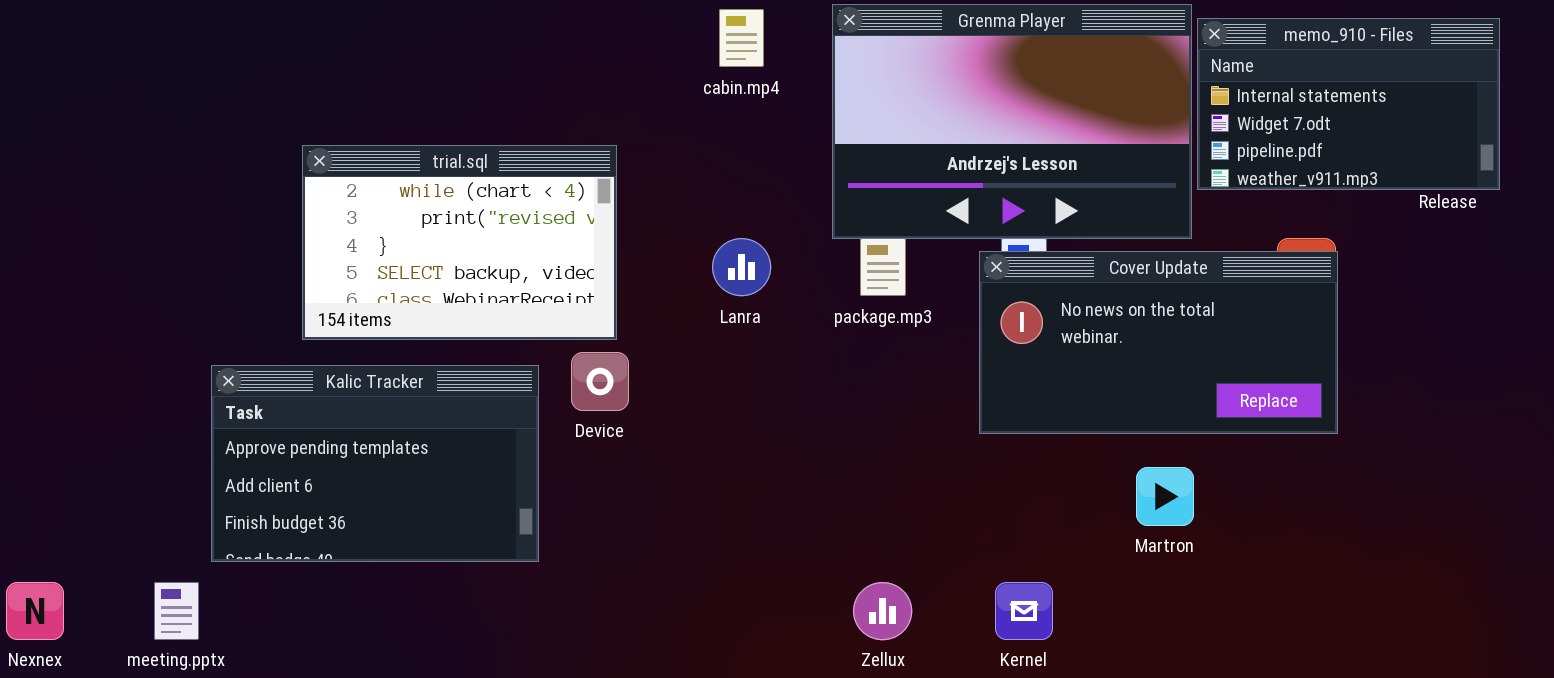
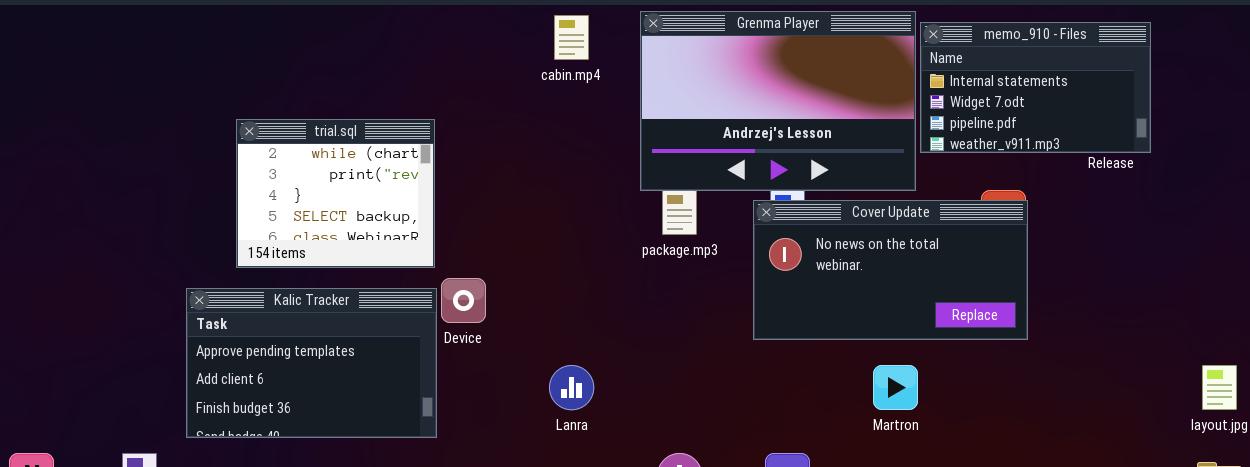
trial.sql: [302,145,617,340] -> [236,119,435,268], resized
Lanra: [712,238,771,296] -> [549,365,594,410], moved
Kalic Tracker: [211,365,539,562] -> [186,288,437,438], moved

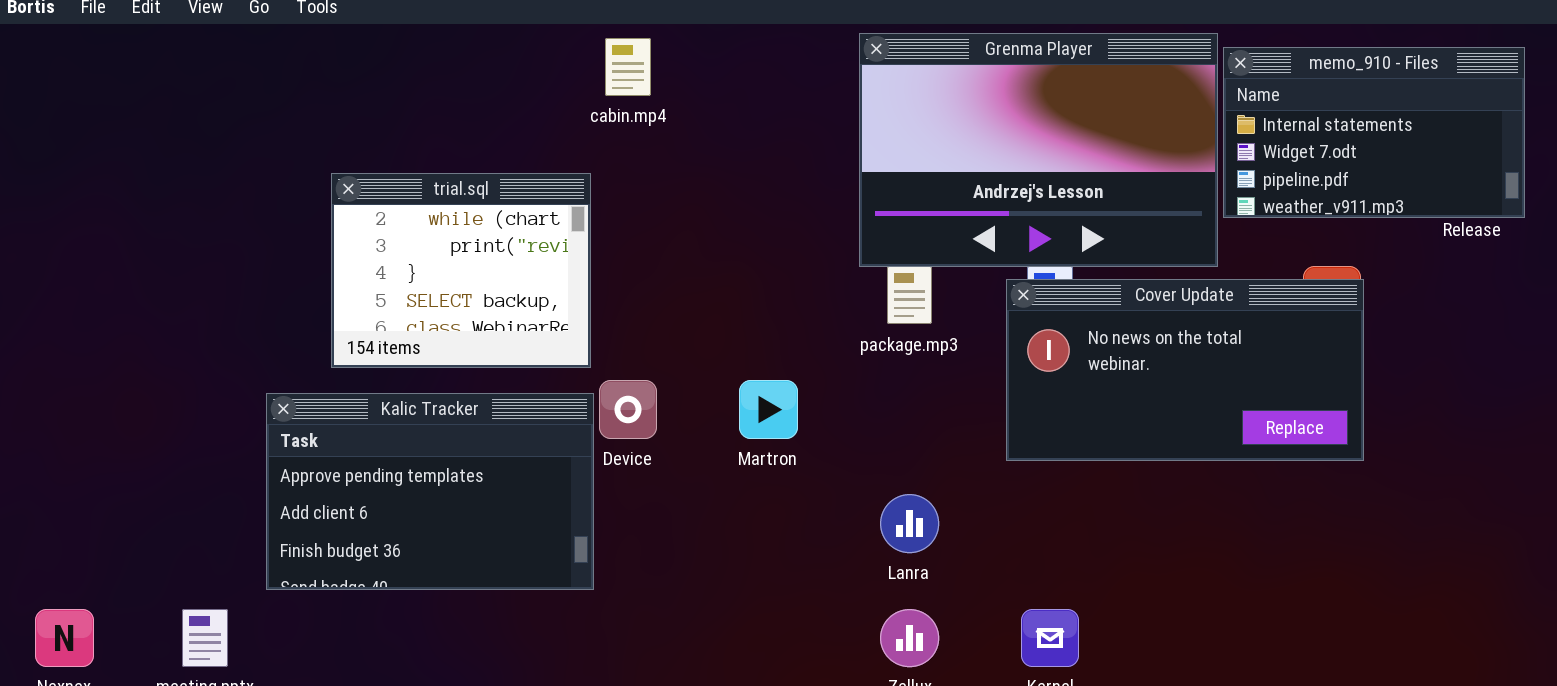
cabin.mp4: [554,15,589,60] -> [605,38,651,96], moved
Lanra: [549,365,594,410] -> [880,494,939,553], moved
Martron: [873,365,918,410] -> [739,380,798,439], moved

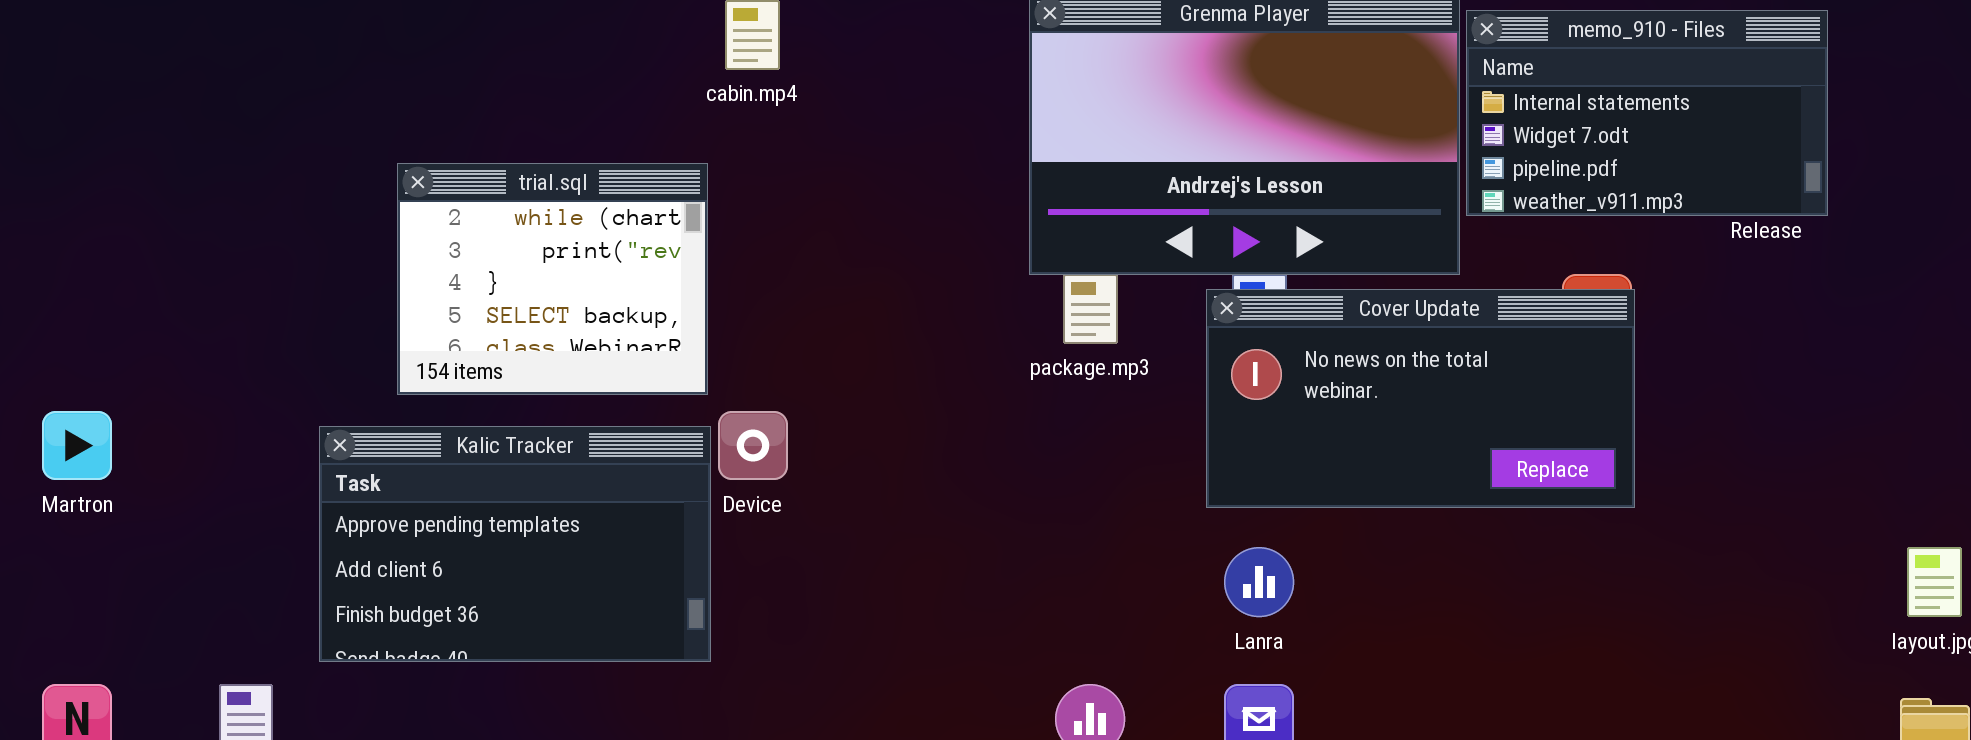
Martron: [739,380,798,439] -> [42,411,112,480], moved
Lanra: [880,494,939,553] -> [1224,547,1294,617], moved

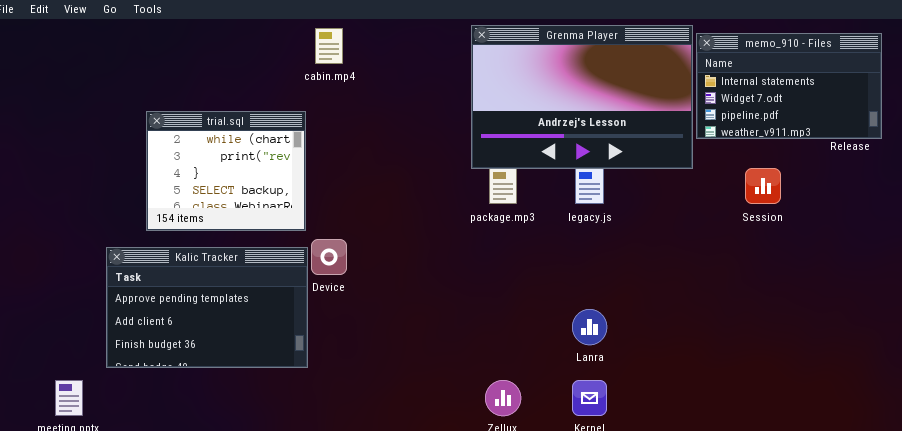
Cover Update: [1206,289,1635,508] -> none, closed

